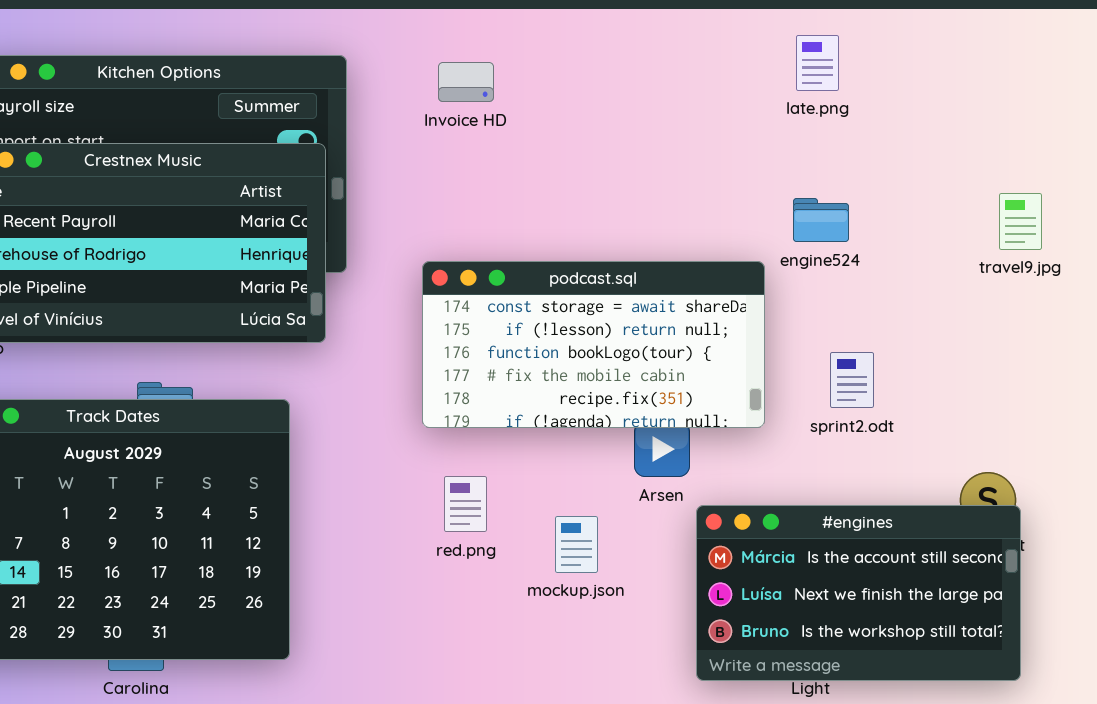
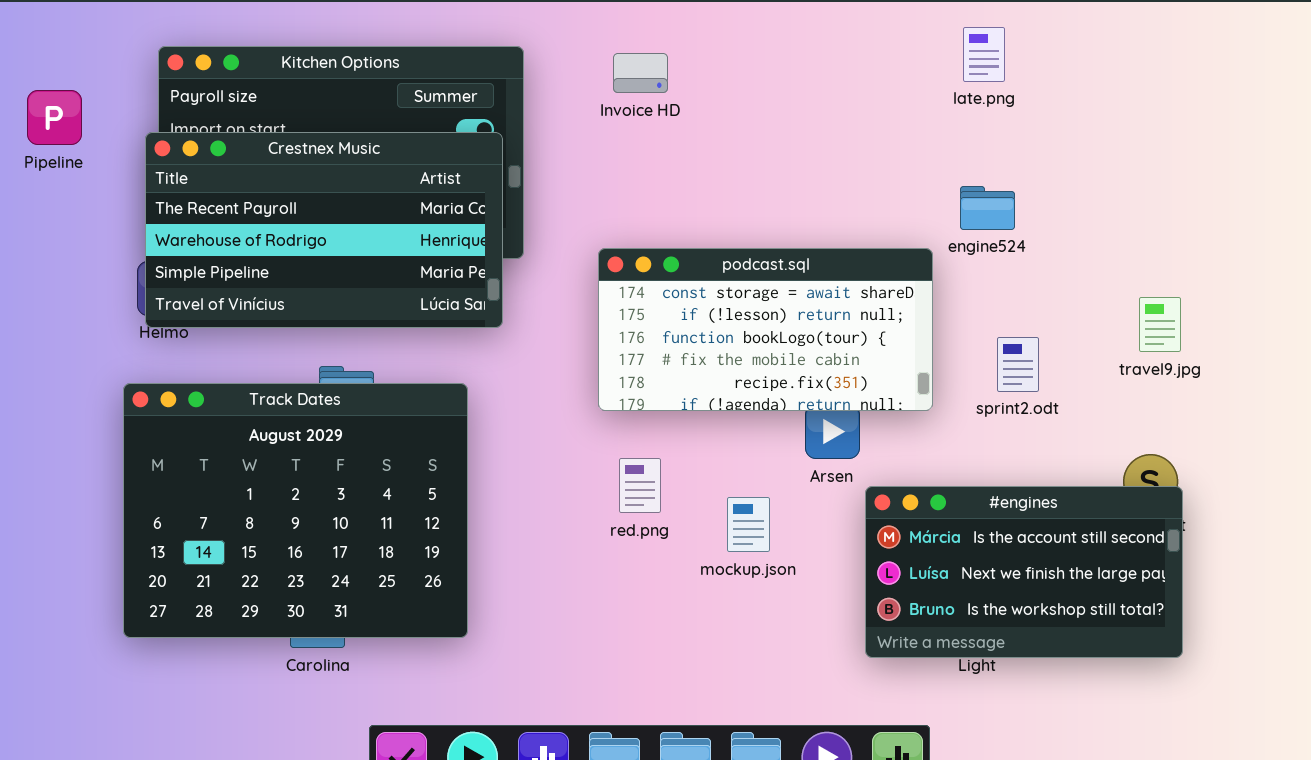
travel9.jpg: [999,193,1042,250] -> [1139,297,1181,352], moved

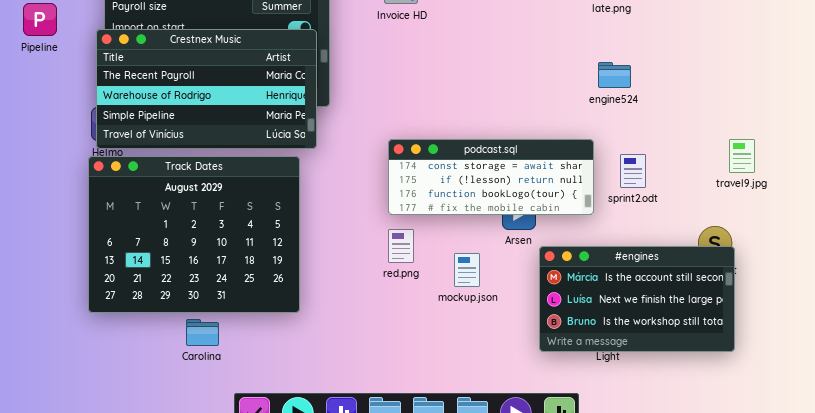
podcast.sql: [598,248,933,411] -> [388,139,594,215], moved, resized
travel9.jpg: [1139,297,1181,352] -> [729,139,755,173], moved
Track Dates: [123,383,468,638] -> [88,156,300,313], moved

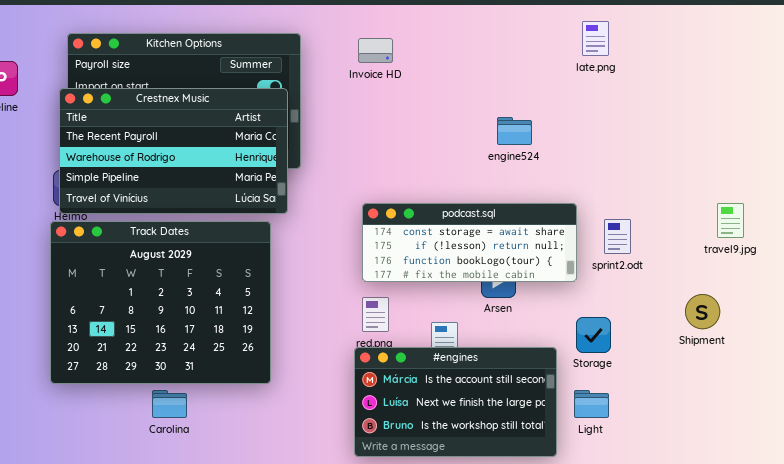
engine524: [598,62,631,88] -> [497,117,532,145], moved
#engines: [539,246,735,352] -> [354,347,557,457], moved

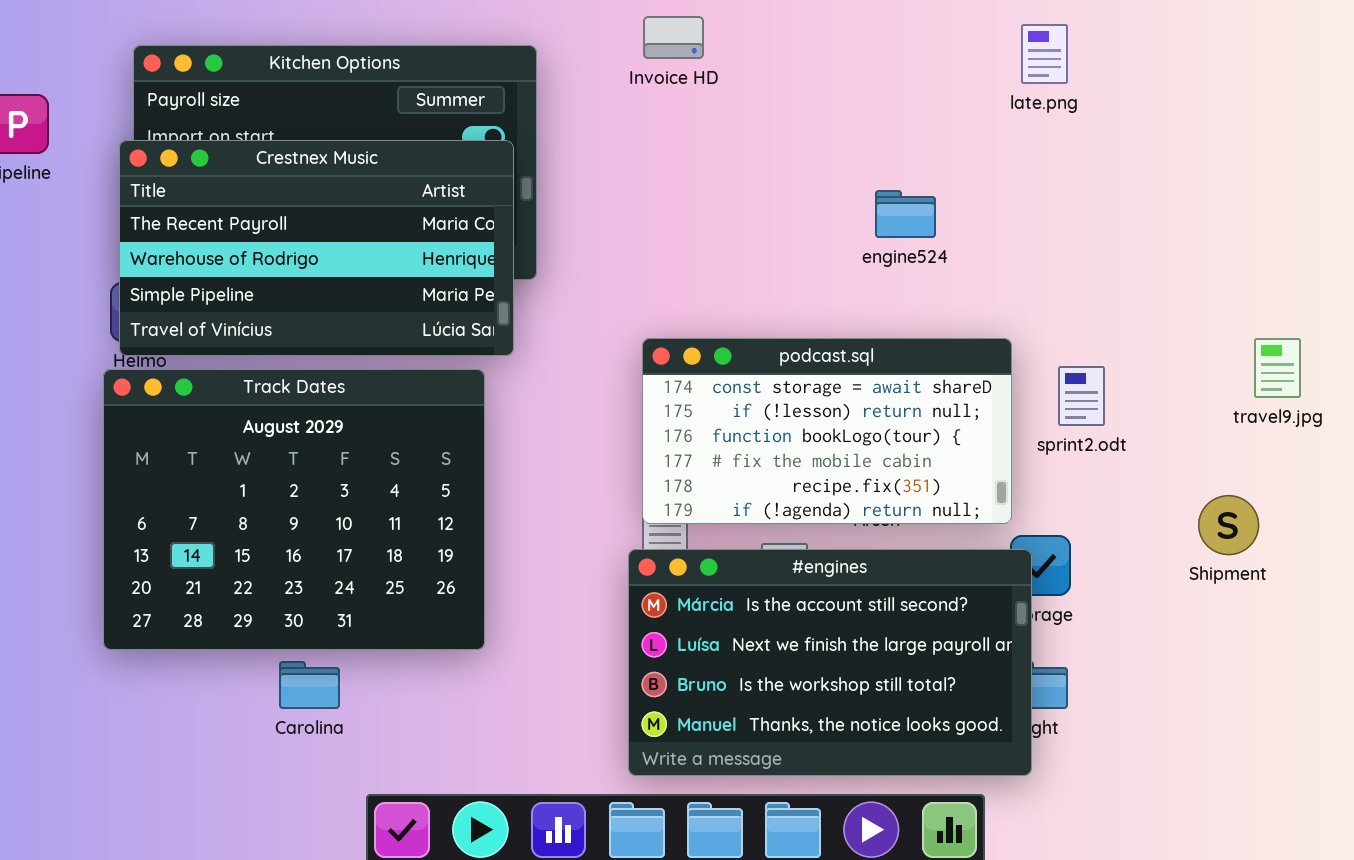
Invoice HD: [358,38,393,63] -> [643,16,704,59], moved
podcast.sql: [362,203,577,282] -> [642,338,1012,524], resized
#engines: [354,347,557,457] -> [628,549,1032,776], resized

